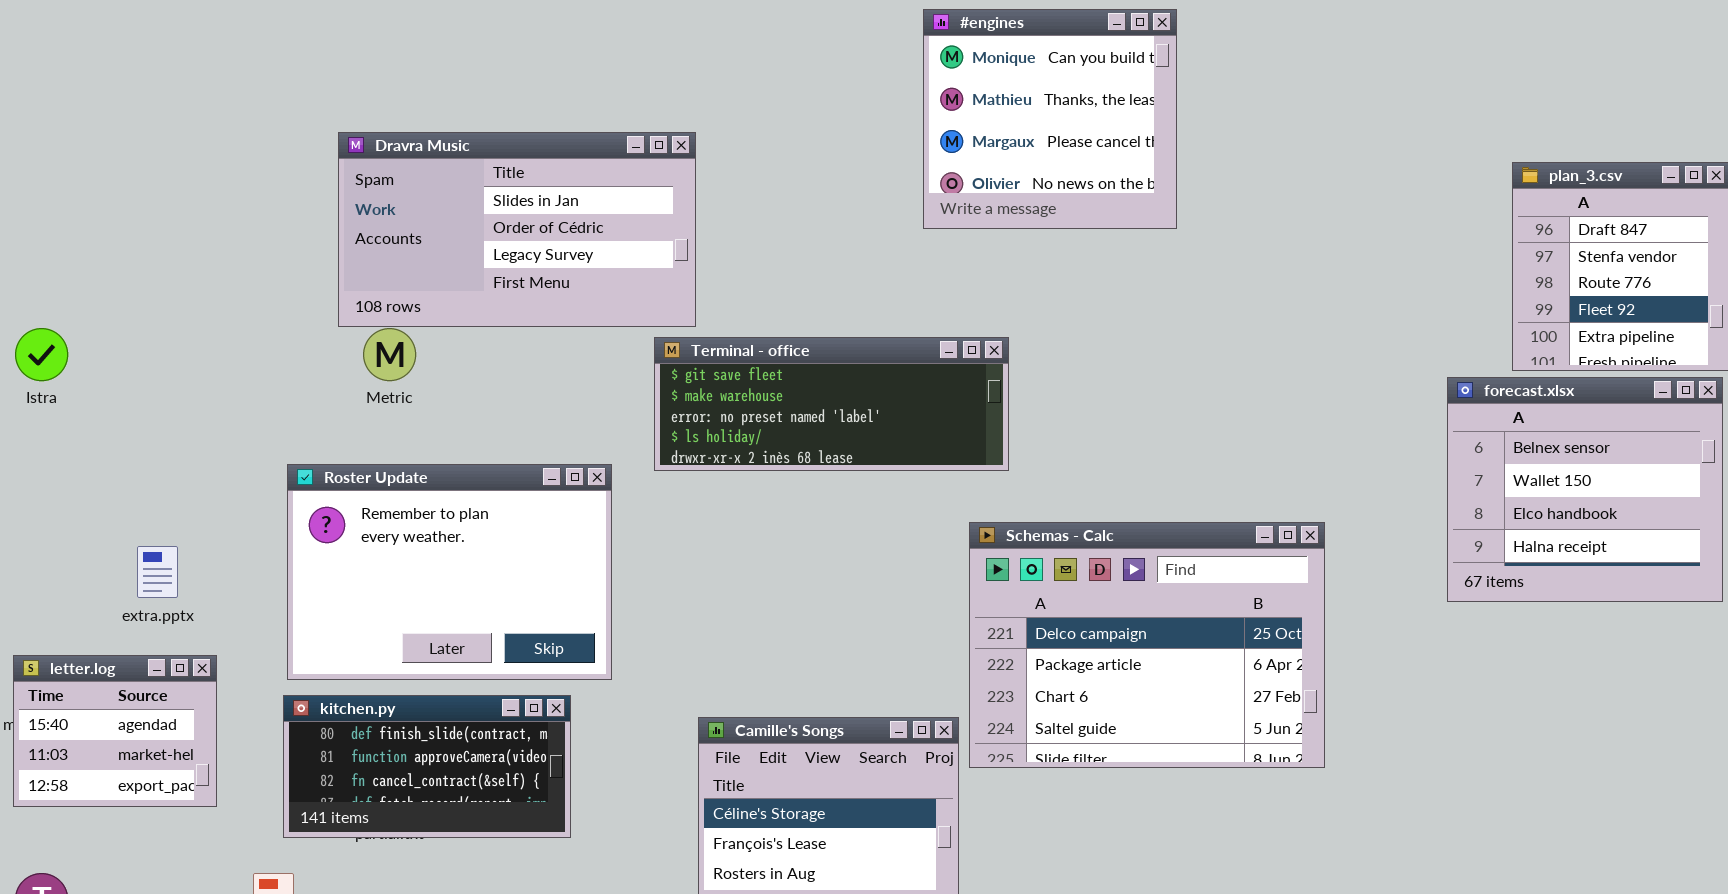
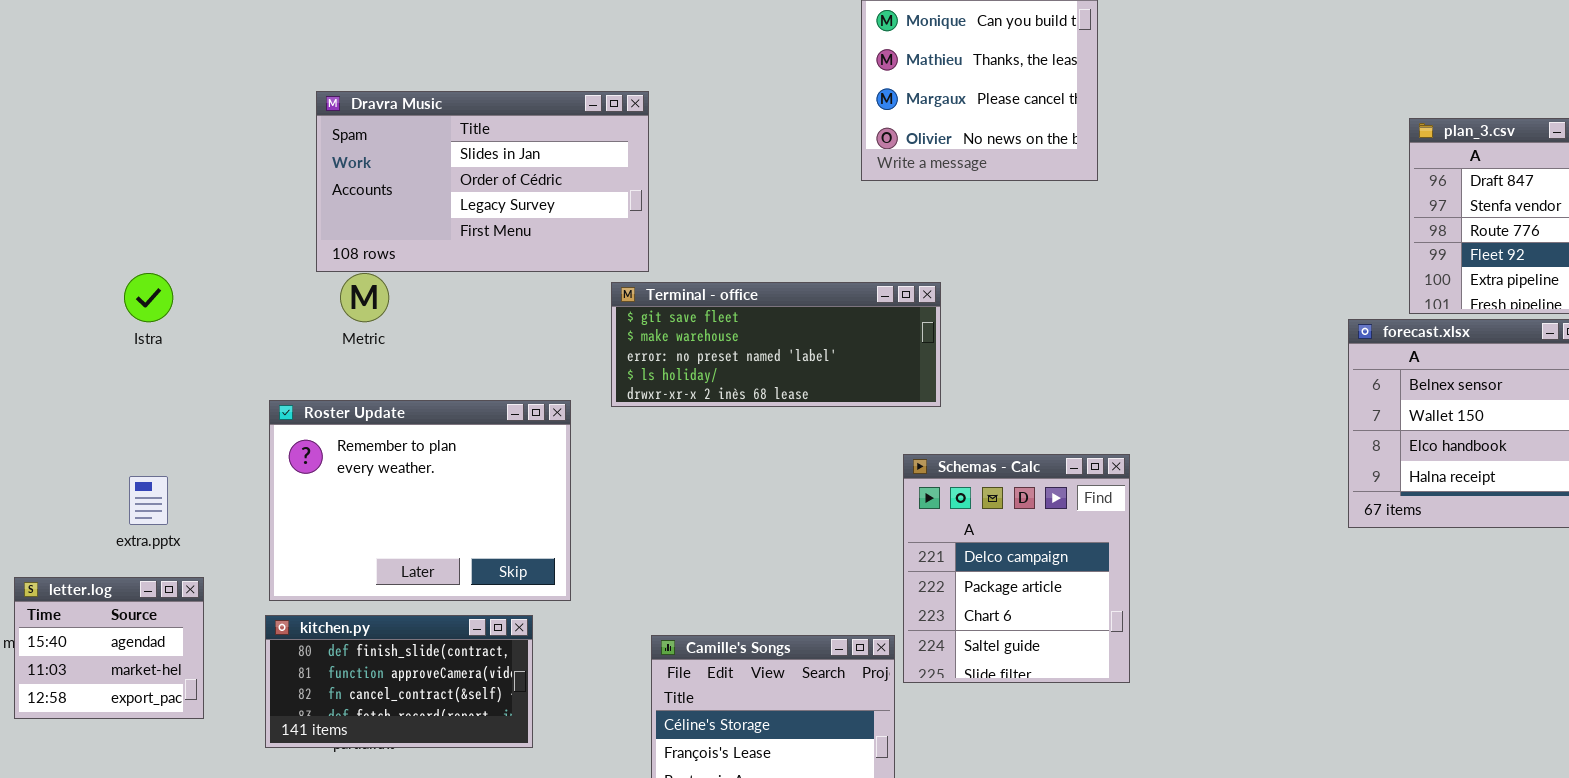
Istra: [15,328,68,381] -> [124,273,173,322], moved
Schemas - Calc: [969,522,1325,768] -> [903,454,1130,683], resized

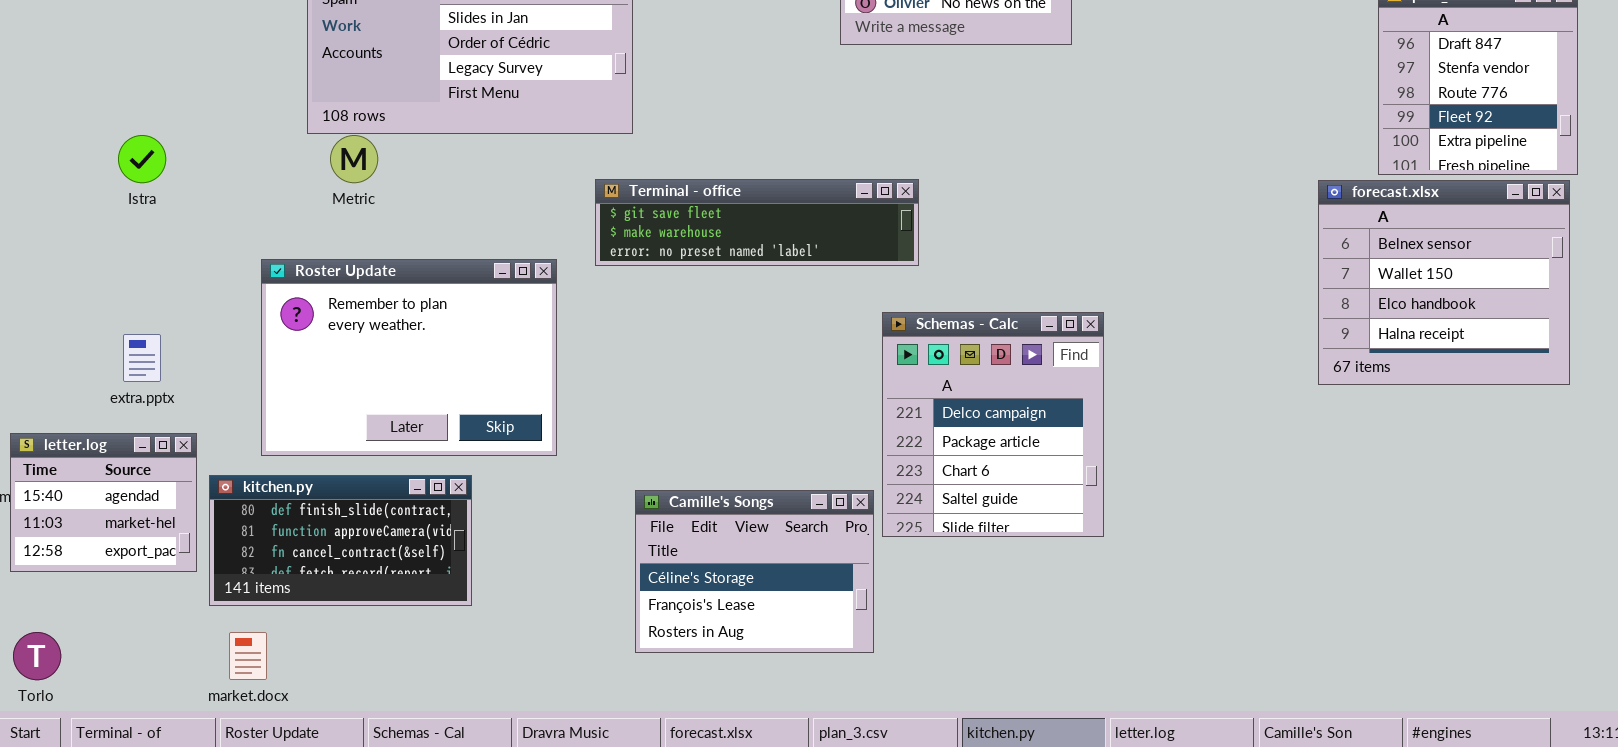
Terminal - office: [611,282,941,407] -> [595,179,919,266], resized
kitchen.py: [265,615,533,748] -> [209,475,472,606], moved

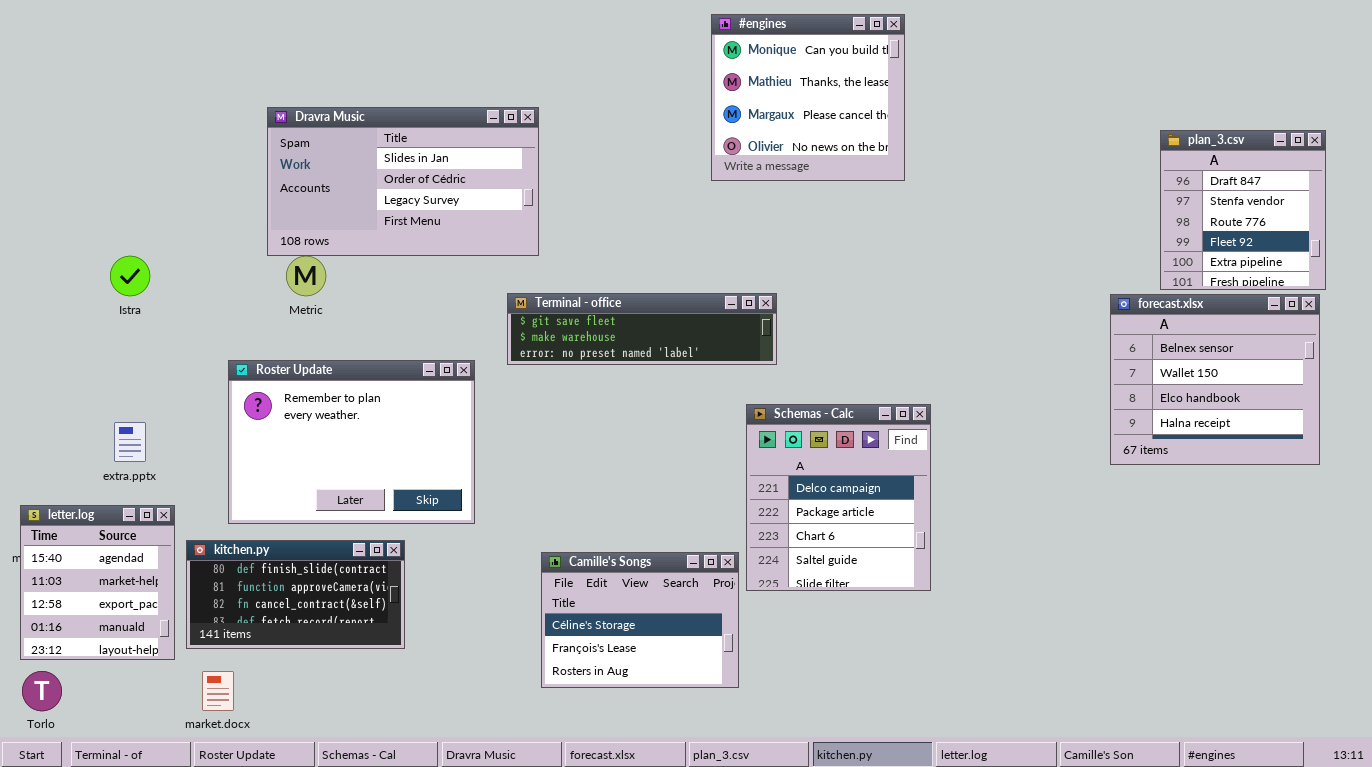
letter.log: [10,433,197,572] -> [20,505,175,660], resized

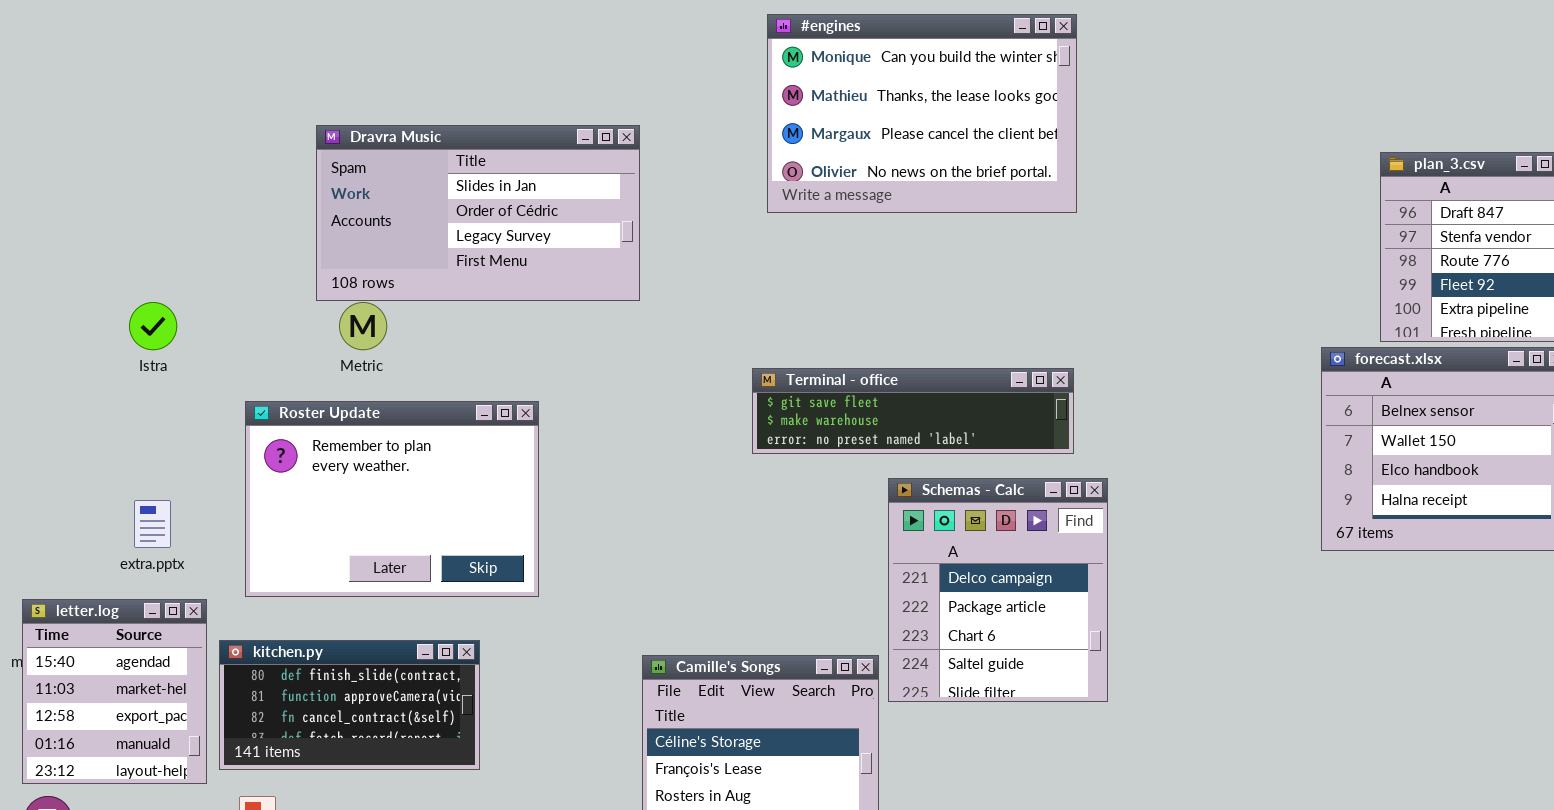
#engines: [711,14,905,181] -> [767,14,1077,213], resized
Terminal - office: [507,293,777,365] -> [752,368,1074,454], moved
Roster Update: [228,360,475,524] -> [245,401,539,597], moved

